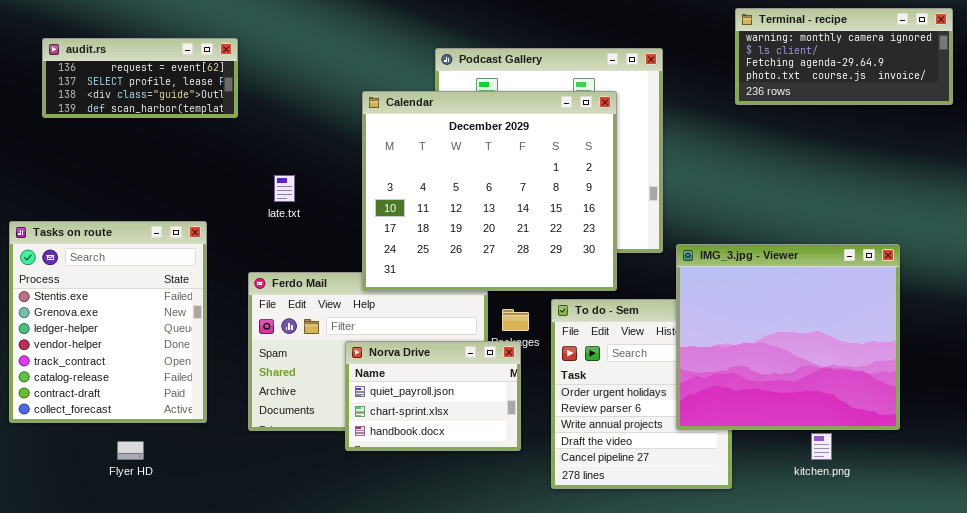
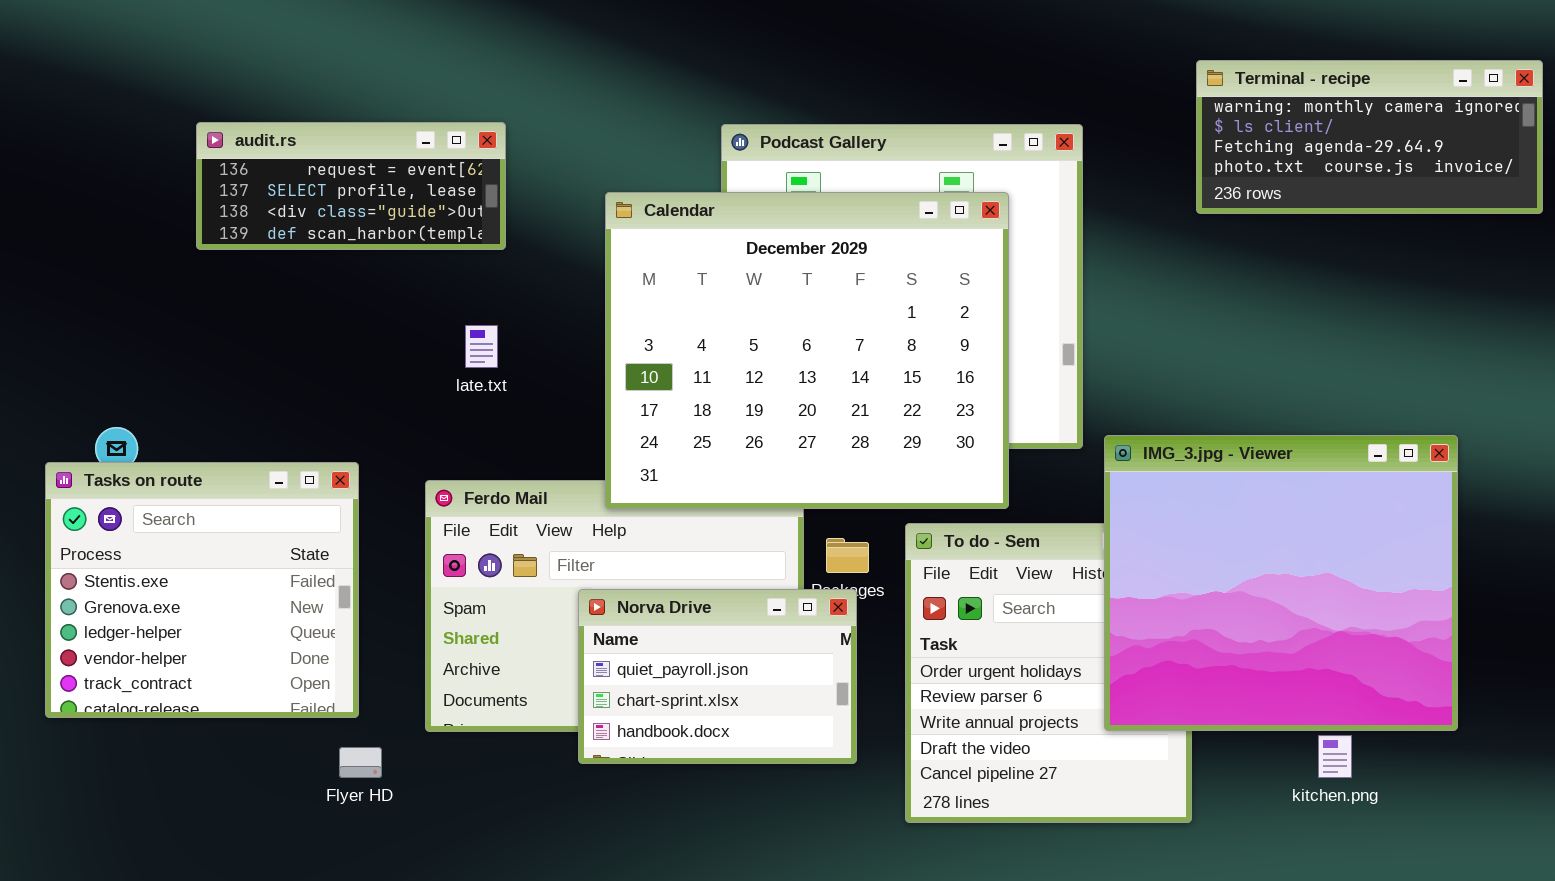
audit.rs: [42,38,238,118] -> [196,122,506,250], moved
Tasks on route: [9,221,207,423] -> [45,462,359,718], resized
Flyer HD: [117,441,144,460] -> [339,747,382,778], moved

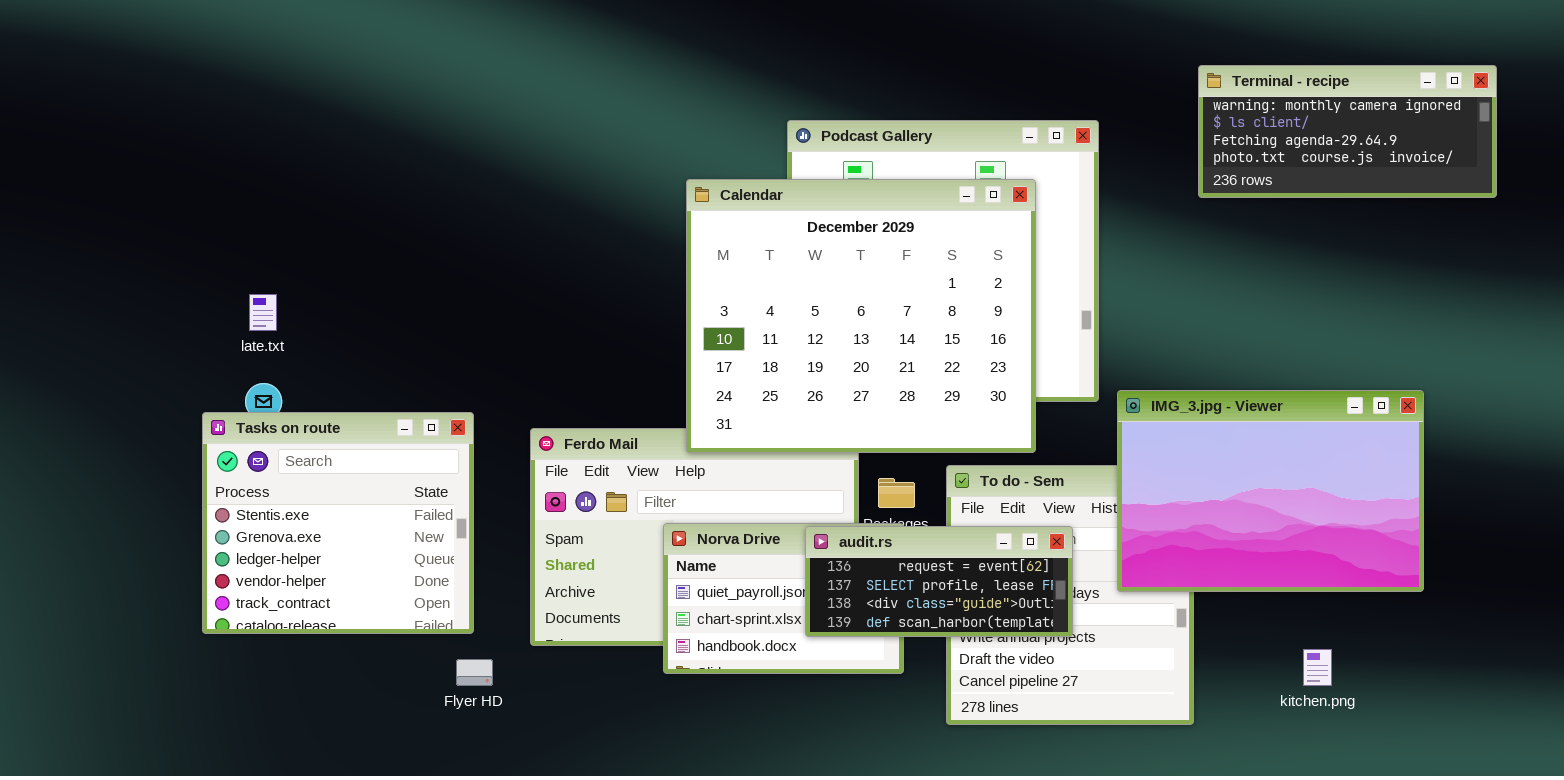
audit.rs: [196,122,506,250] -> [805,526,1073,637], moved
late.txt: [465,325,498,368] -> [249,294,277,331], moved
IMG_3.jpg - Viewer: [1104,435,1458,731] -> [1117,390,1424,592], resized

